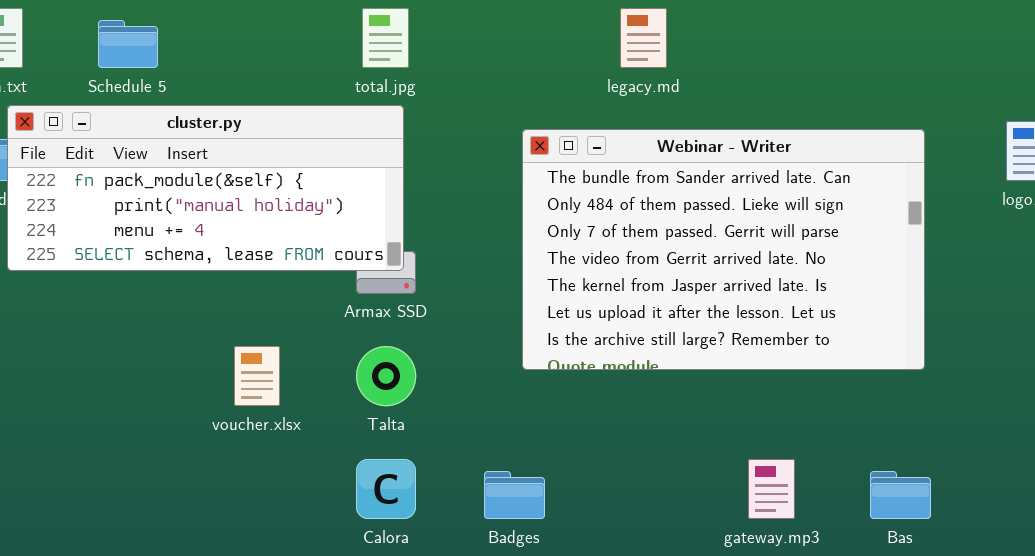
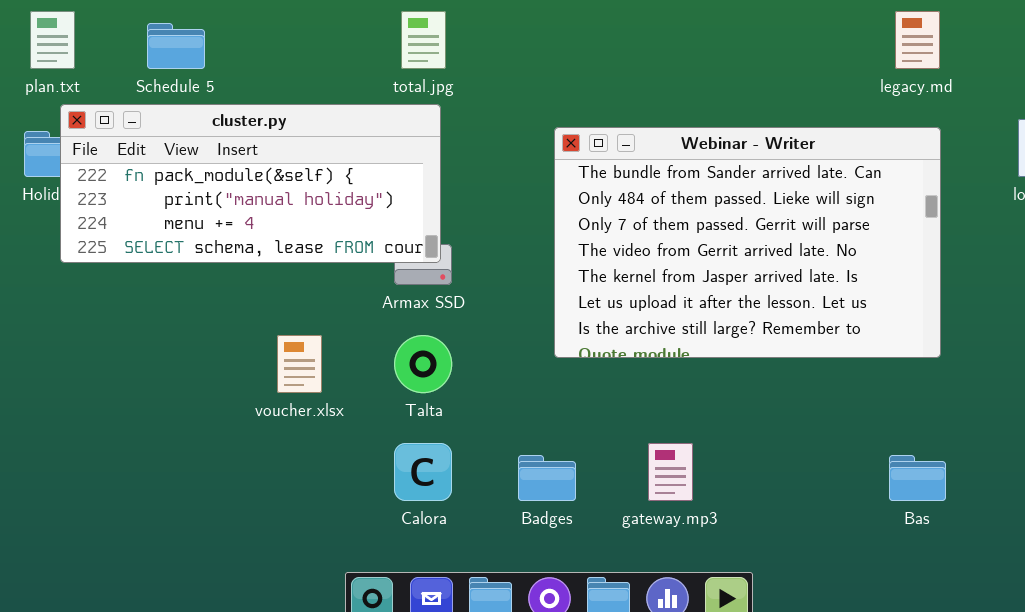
legacy.md: [620,8,667,68] -> [895,11,940,69], moved
gateway.mp3: [748,459,795,519] -> [648,443,693,501], moved

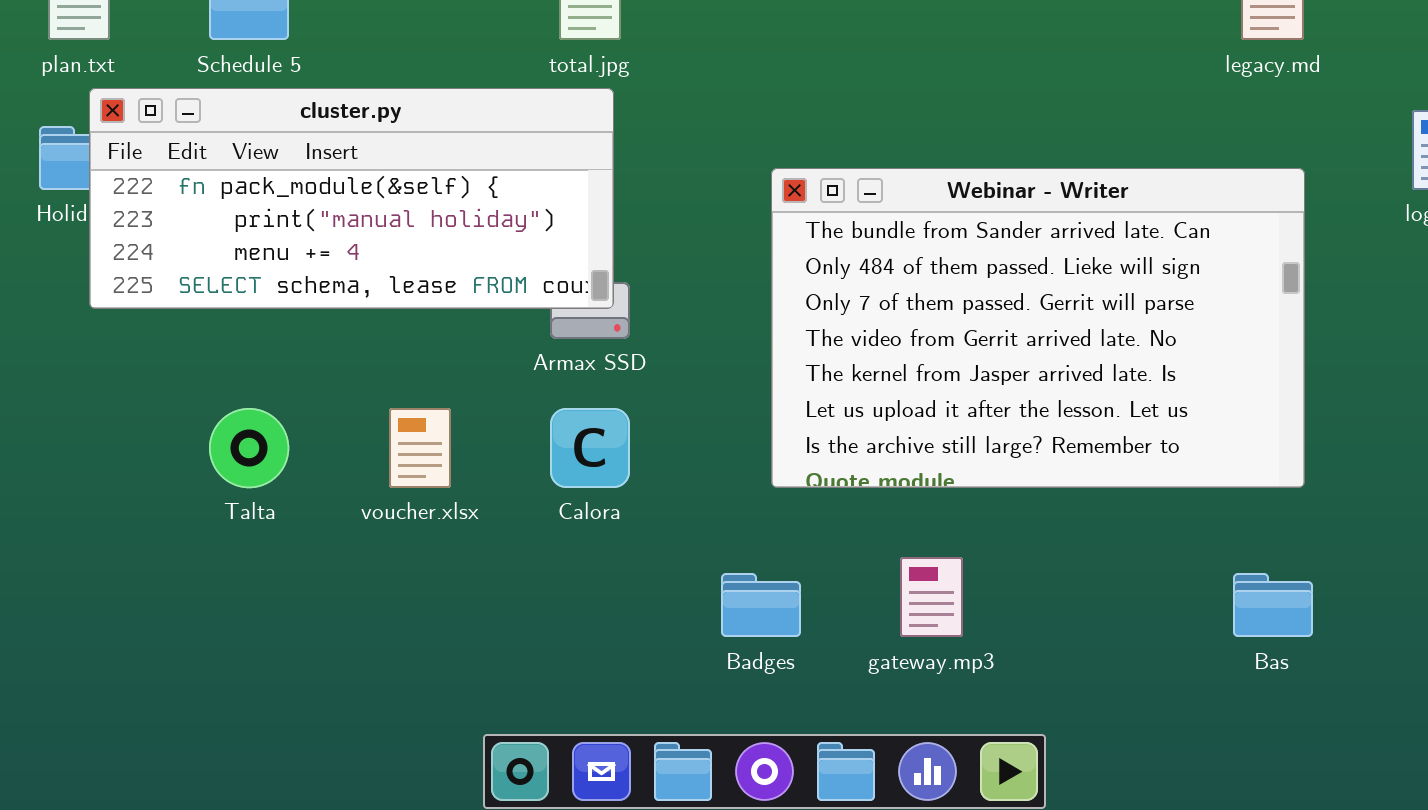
Webinar - Writer: [554,127,941,358] -> [771,168,1305,488], moved
Talta: [394,335,452,393] -> [209,408,289,488], moved
Calora: [394,443,452,501] -> [550,408,630,488], moved

